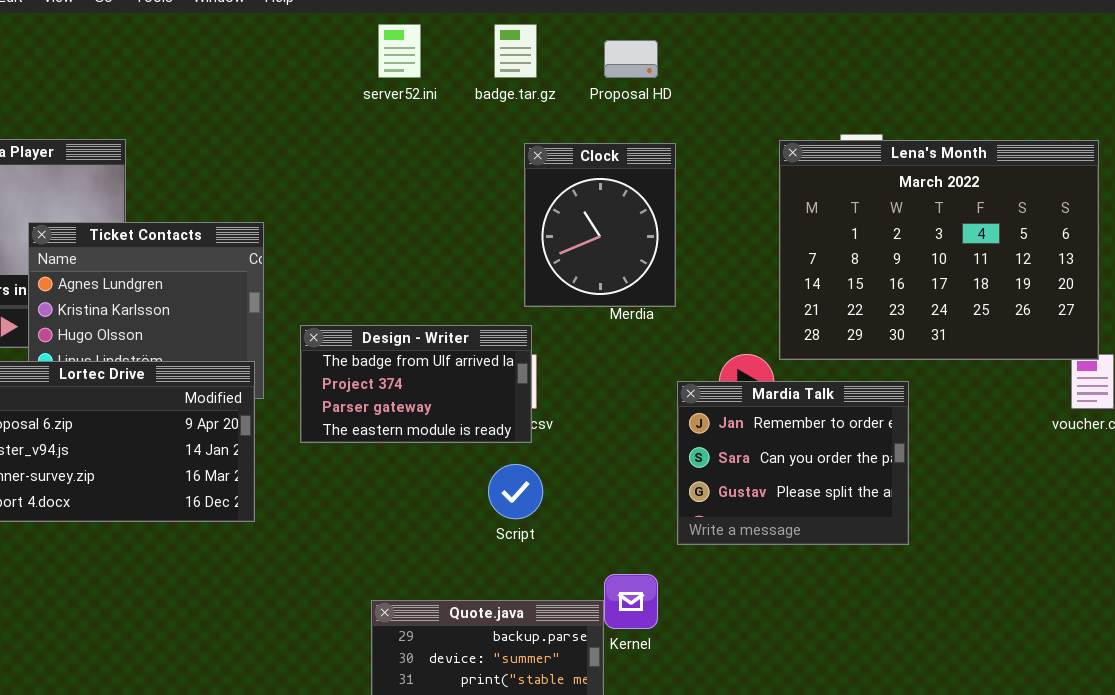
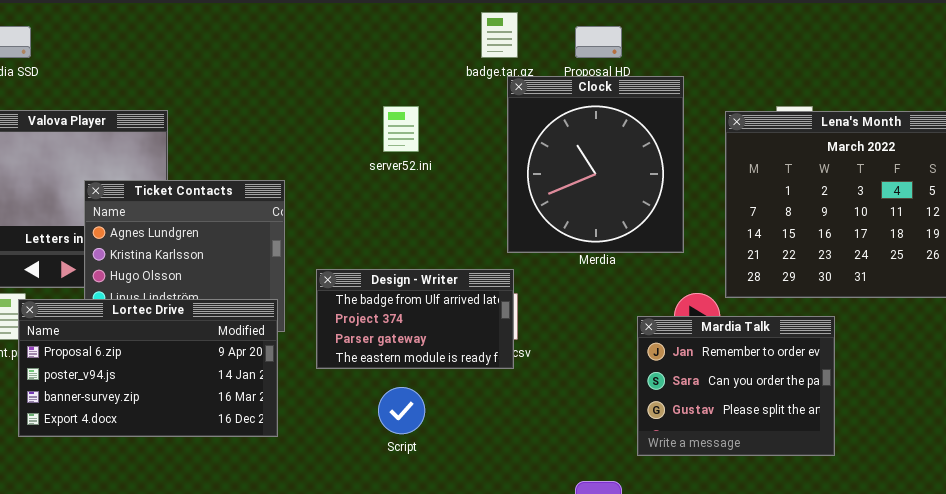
server52.ini: [378,24,421,78] -> [383,106,419,152], moved
Clock: [524,143,676,307] -> [507,76,684,253], resized
Script: [488,464,543,519] -> [378,387,425,434], moved

